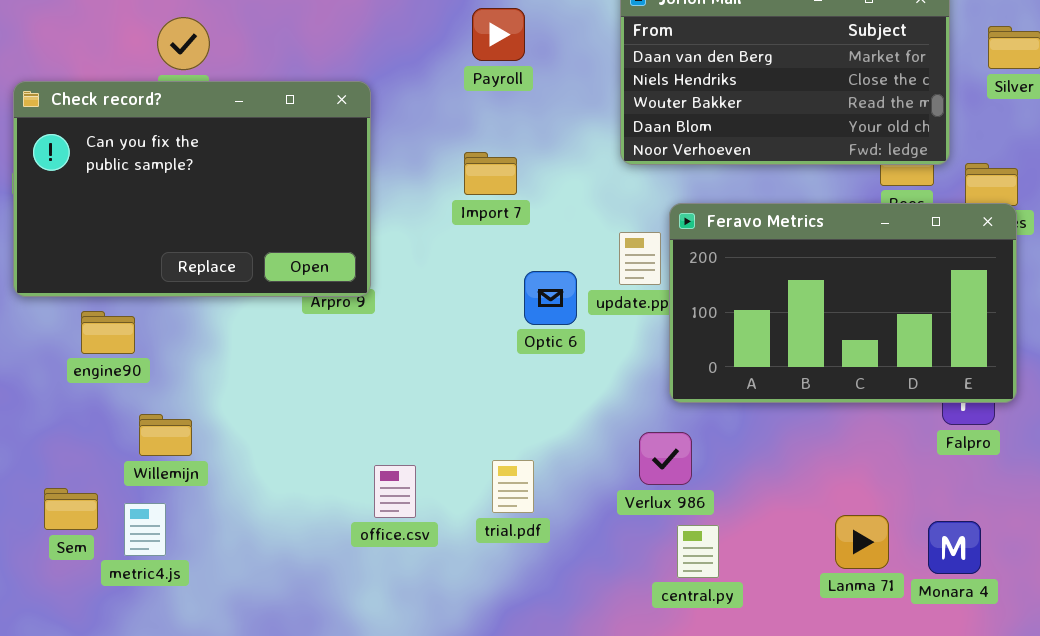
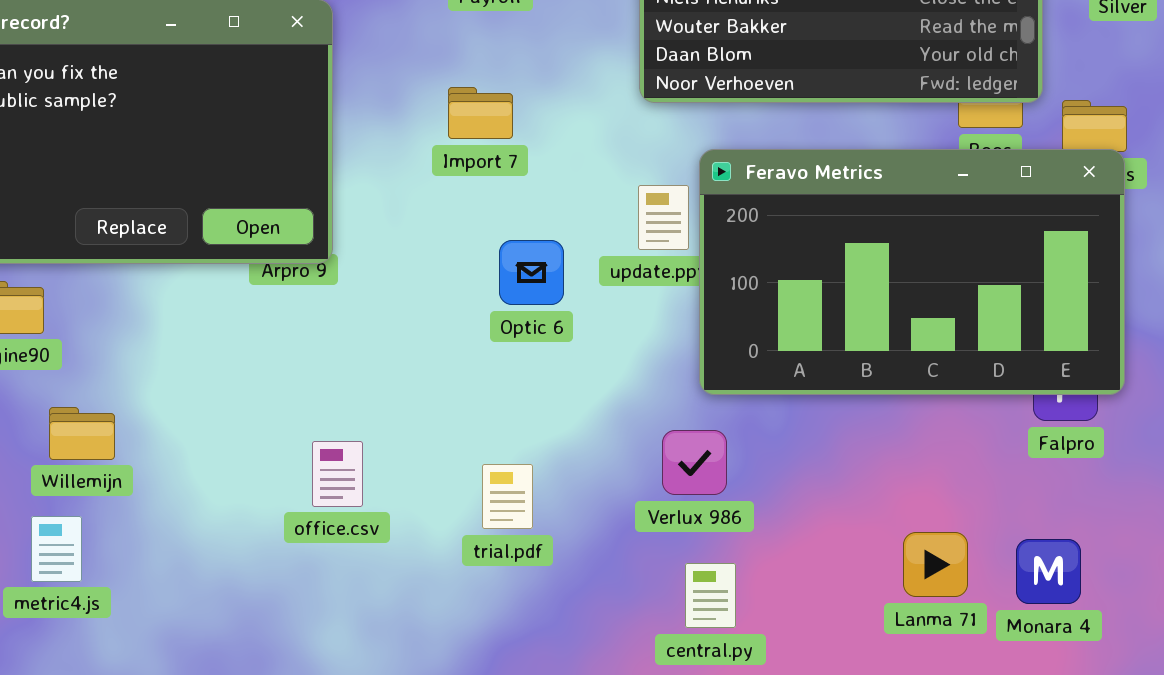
Optic 6: [524,271,577,325] -> [499,240,564,305], moved
office.csv: [374,465,416,518] -> [312,441,363,507], moved
central.py: [677,525,719,578] -> [685,563,736,628], moved

